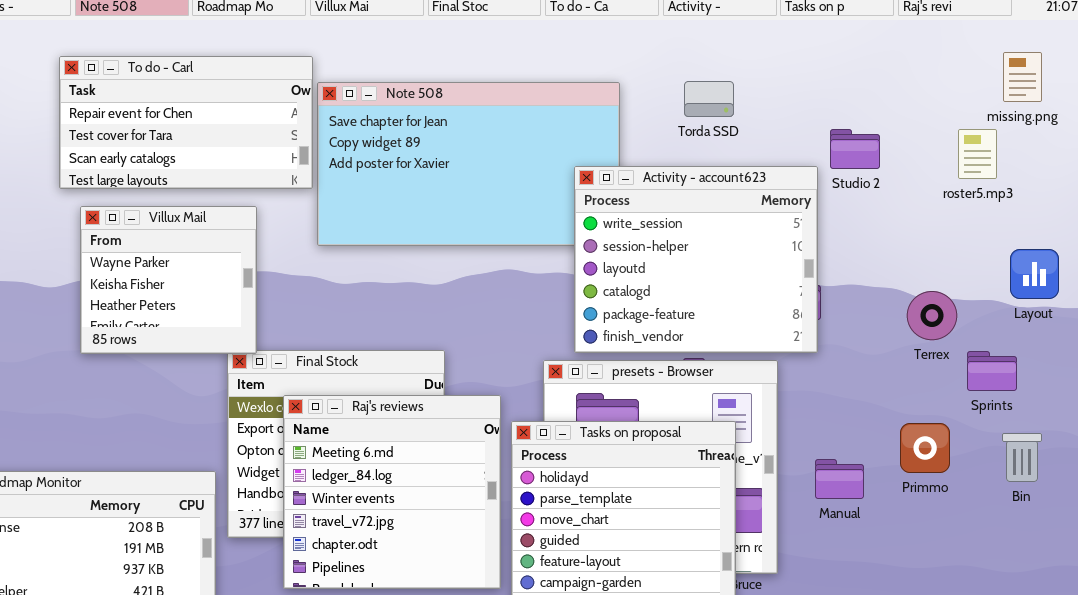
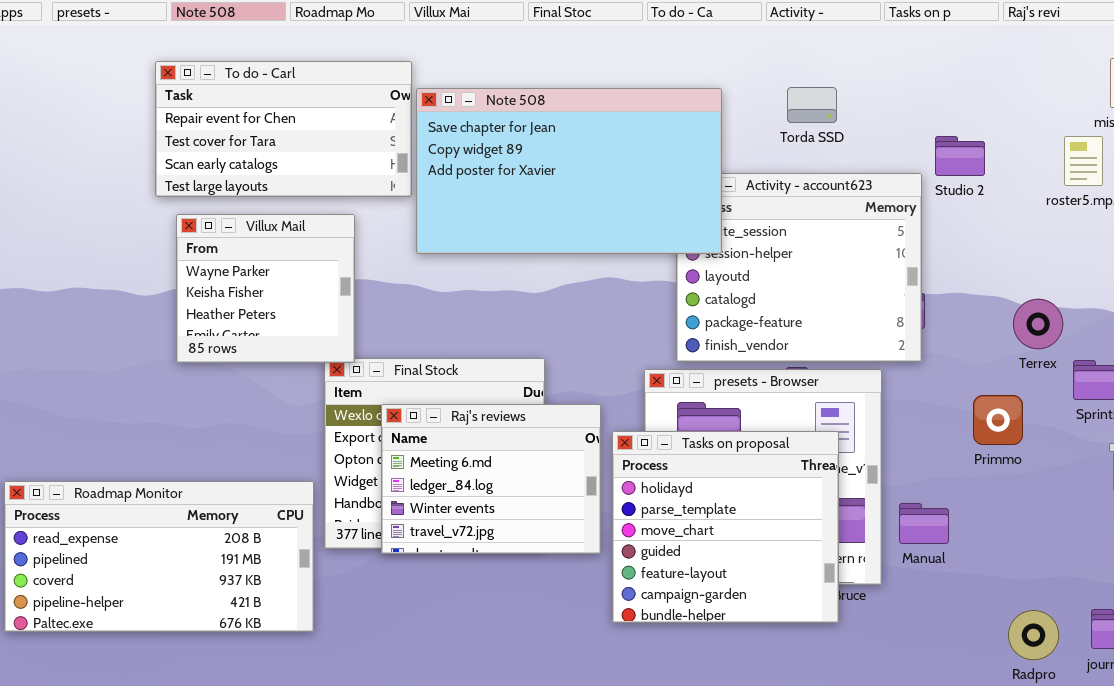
Note 508: [317,82,620,246] -> [416,88,722,254], raised
Raj's reviews: [283,395,501,589] -> [381,404,601,554], resized
Primmo: [900,423,950,473] -> [973,395,1023,445], moved
Manual: [815,459,864,499] -> [899,503,949,544], moved

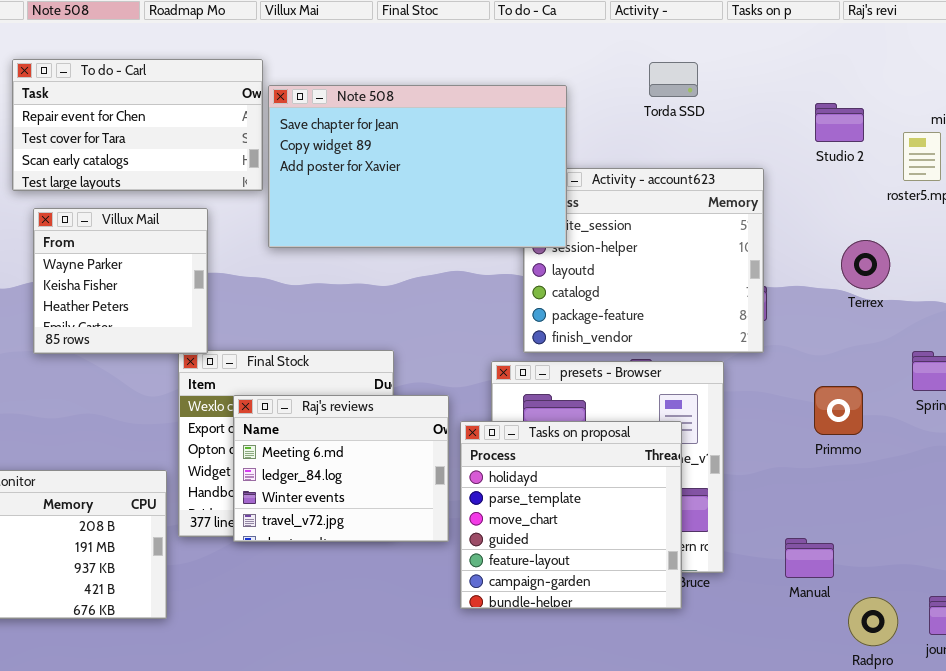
Torda SSD: [787,87,837,123] -> [649,62,698,97], moved
Studio 2: [935,136,985,176] -> [815,103,864,142], moved
Terrex: [1013,299,1063,349] -> [841,240,890,289], moved
Manual: [899,503,949,544] -> [785,538,834,578], moved

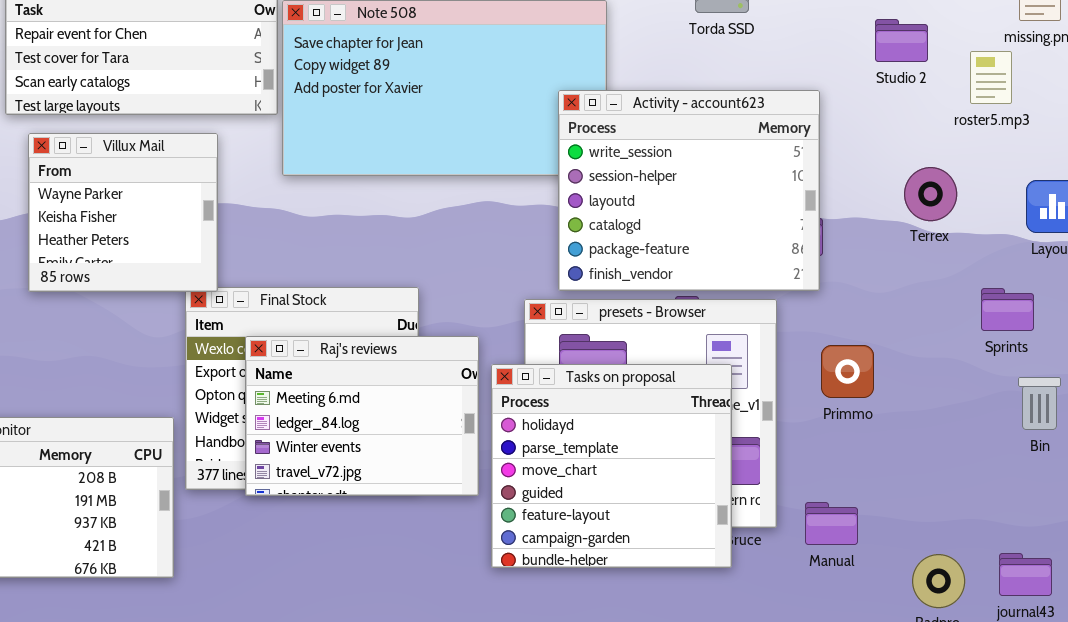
Activity - account623: [523,168,764,353] -> [558,90,820,291], raised
Primmo: [814,386,863,435] -> [821,345,874,398], moved
Manual: [785,538,834,578] -> [805,502,858,545], moved

